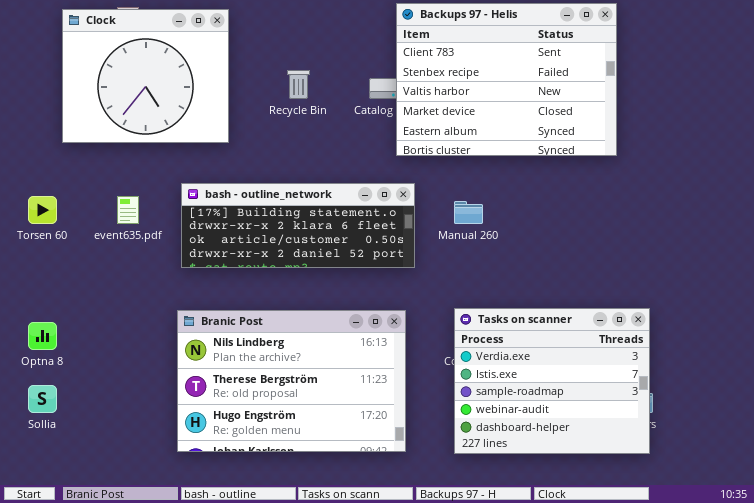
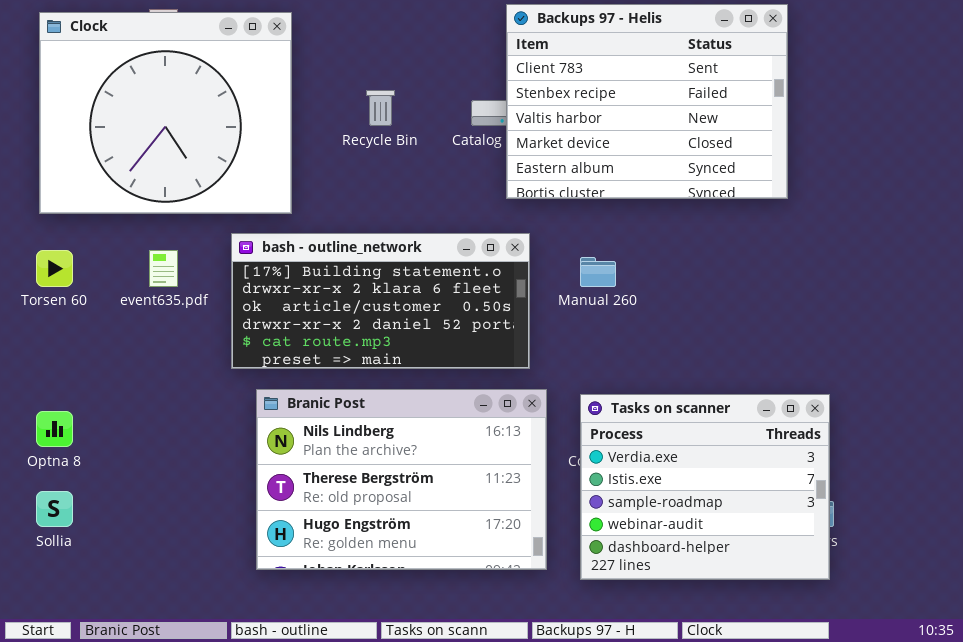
Clock: [62,9,229,143] -> [39,12,292,214], resized
bash - outline_network: [181,183,415,268] -> [231,233,530,369], resized
Branic Post: [177,310,406,452] -> [256,389,547,570], moved

